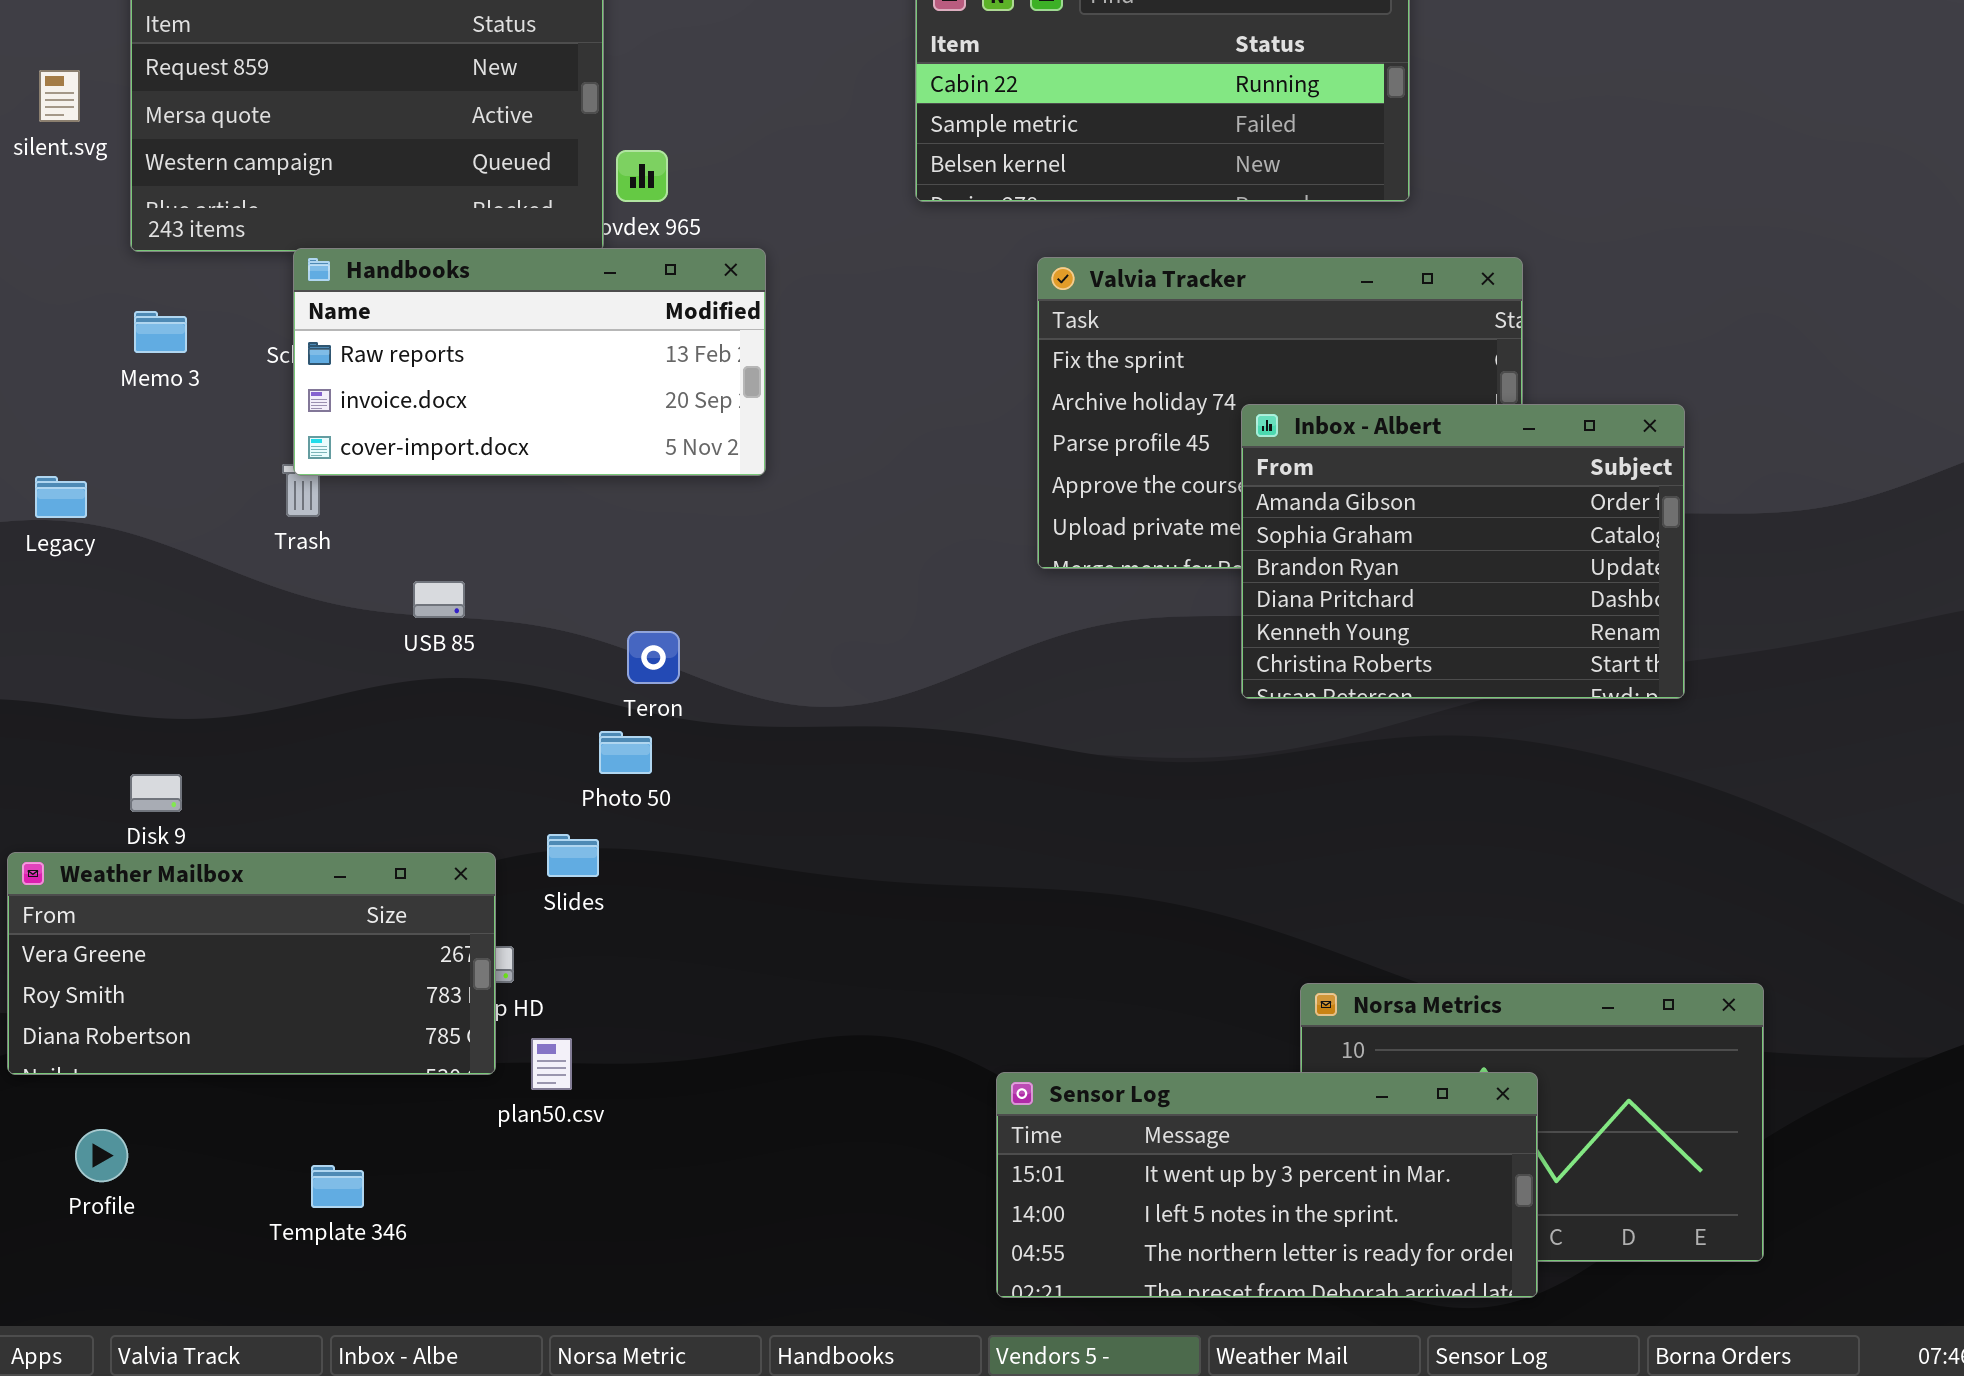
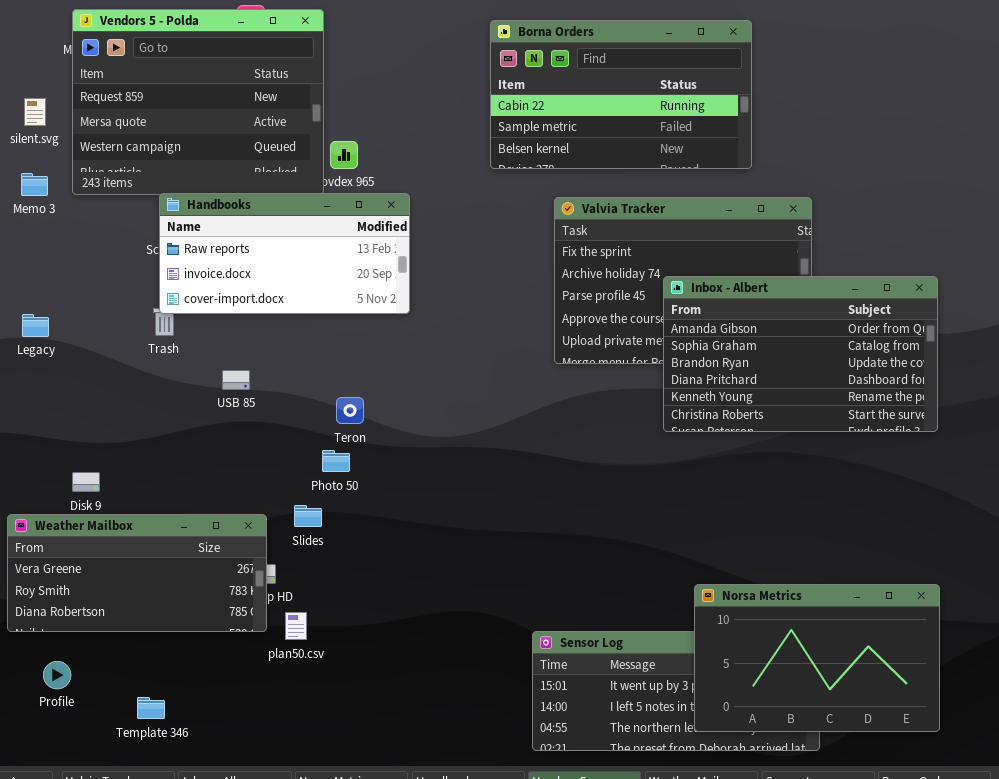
Memo 3: [134,311,187,353] -> [21,173,48,196], moved
Inbox - Albert: [1241,404,1685,699] -> [663,276,938,432], resized
Norsa Metrics: [1300,983,1764,1262] -> [694,584,940,732], raised
Template 346: [311,1165,364,1208] -> [137,697,165,719], moved

